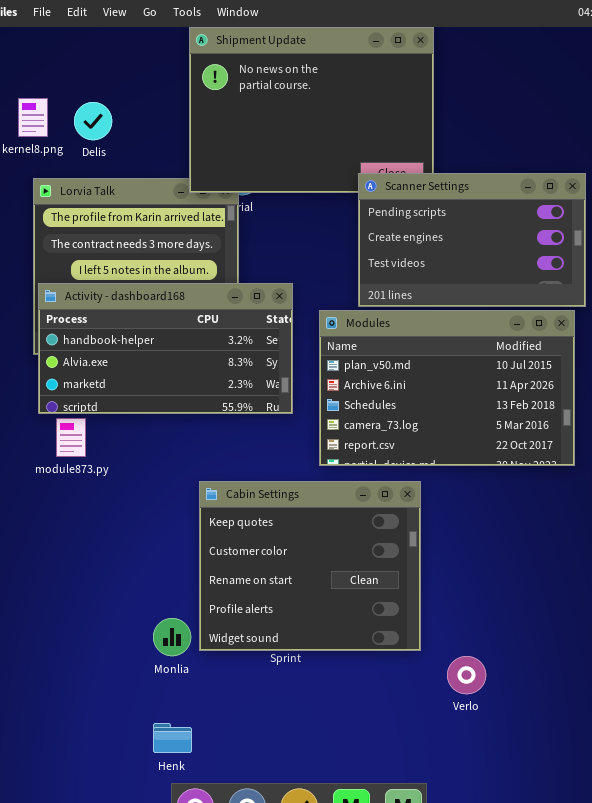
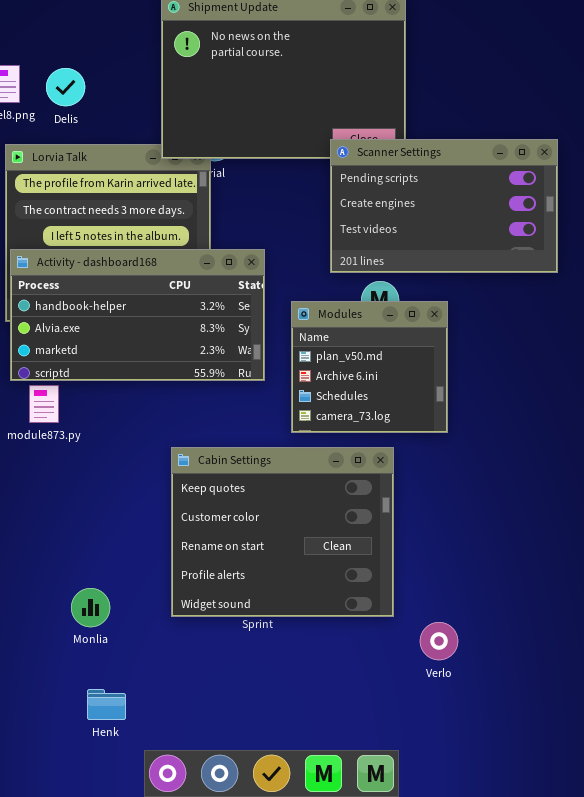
Modules: [319,310,575,466] -> [291,301,448,433], resized
Monlia: [153,618,191,656] -> [71,588,110,627], moved
Henk: [153,723,192,753] -> [87,689,126,720], moved

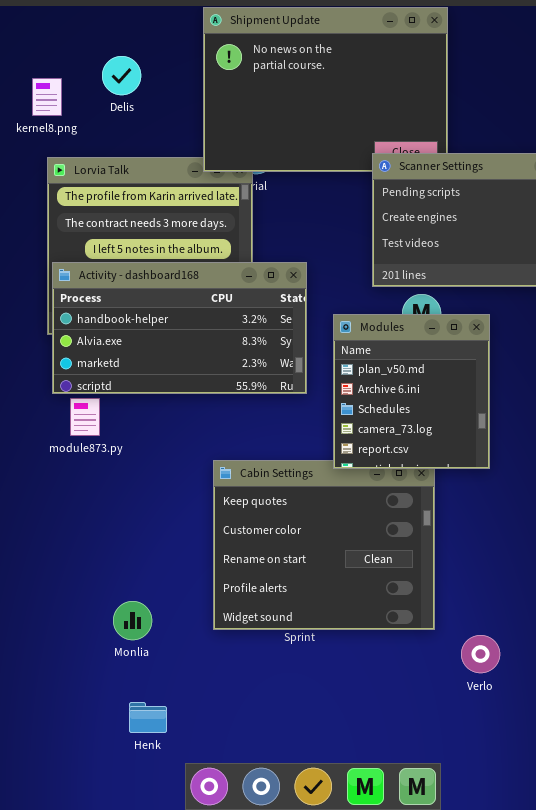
Delis: [46,68,85,106] -> [102,56,141,95], moved
Modules: [291,301,448,433] -> [333,314,490,469], resized

